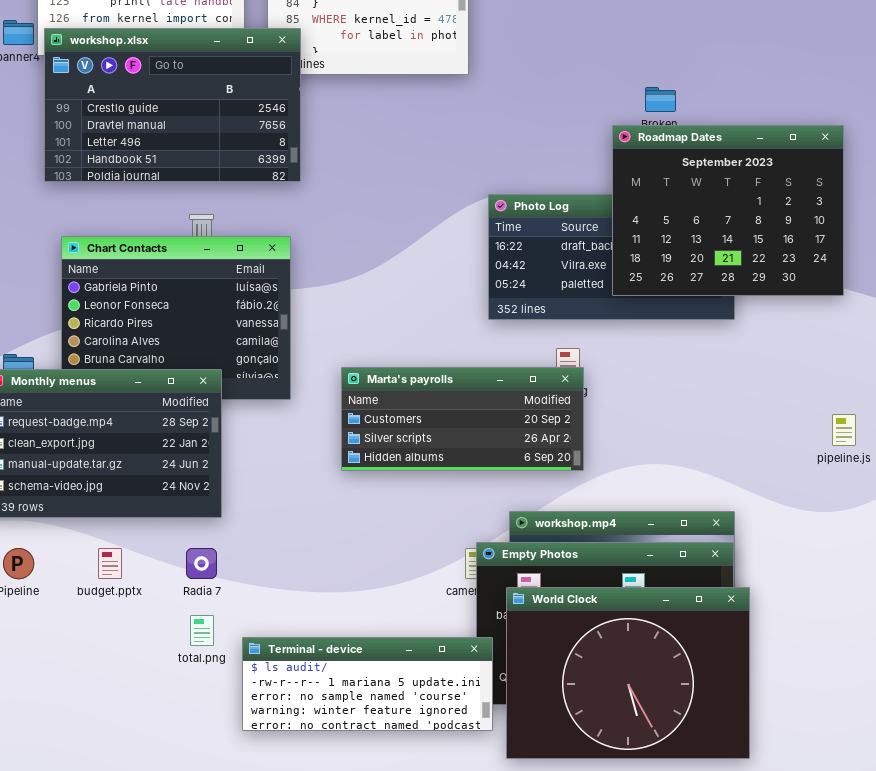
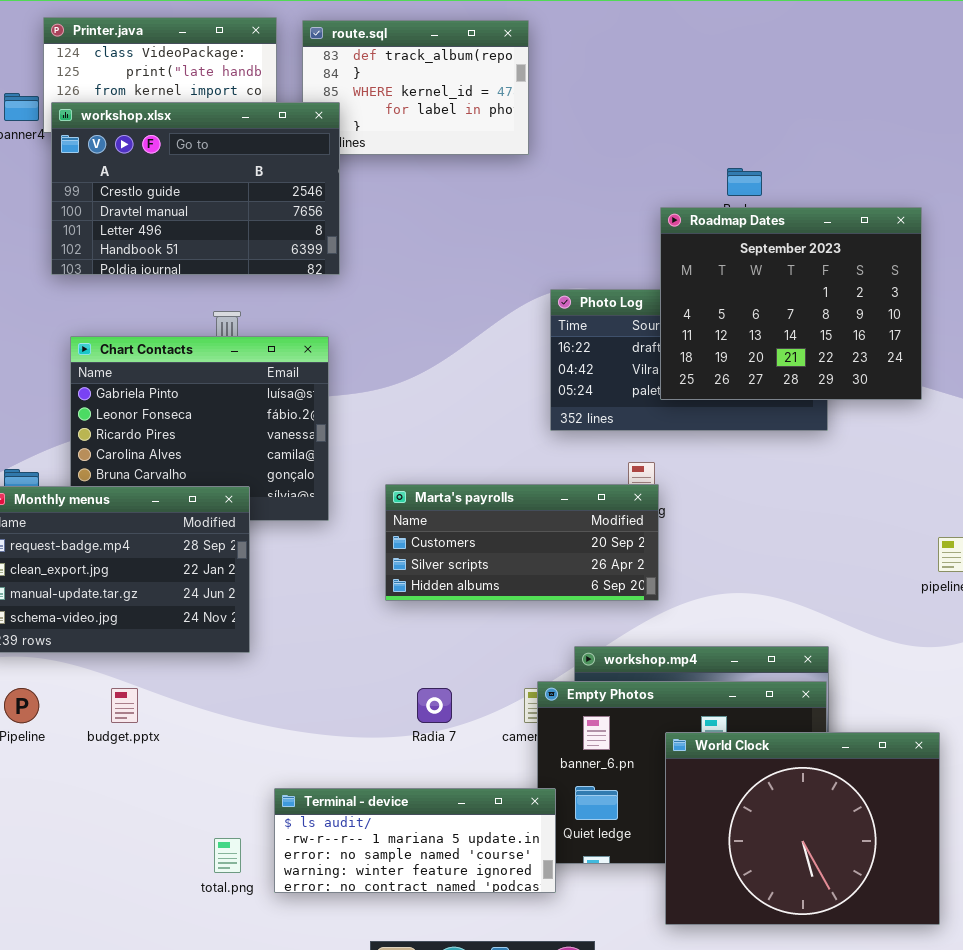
Roadmap Dates: [612,125,844,296] -> [660,207,922,400], moved
Radia 7: [186,548,217,579] -> [417,688,452,723], moved
World Clock: [506,587,750,759] -> [665,732,940,925], moved
total.png: [190,615,214,646] -> [214,838,241,873], moved

